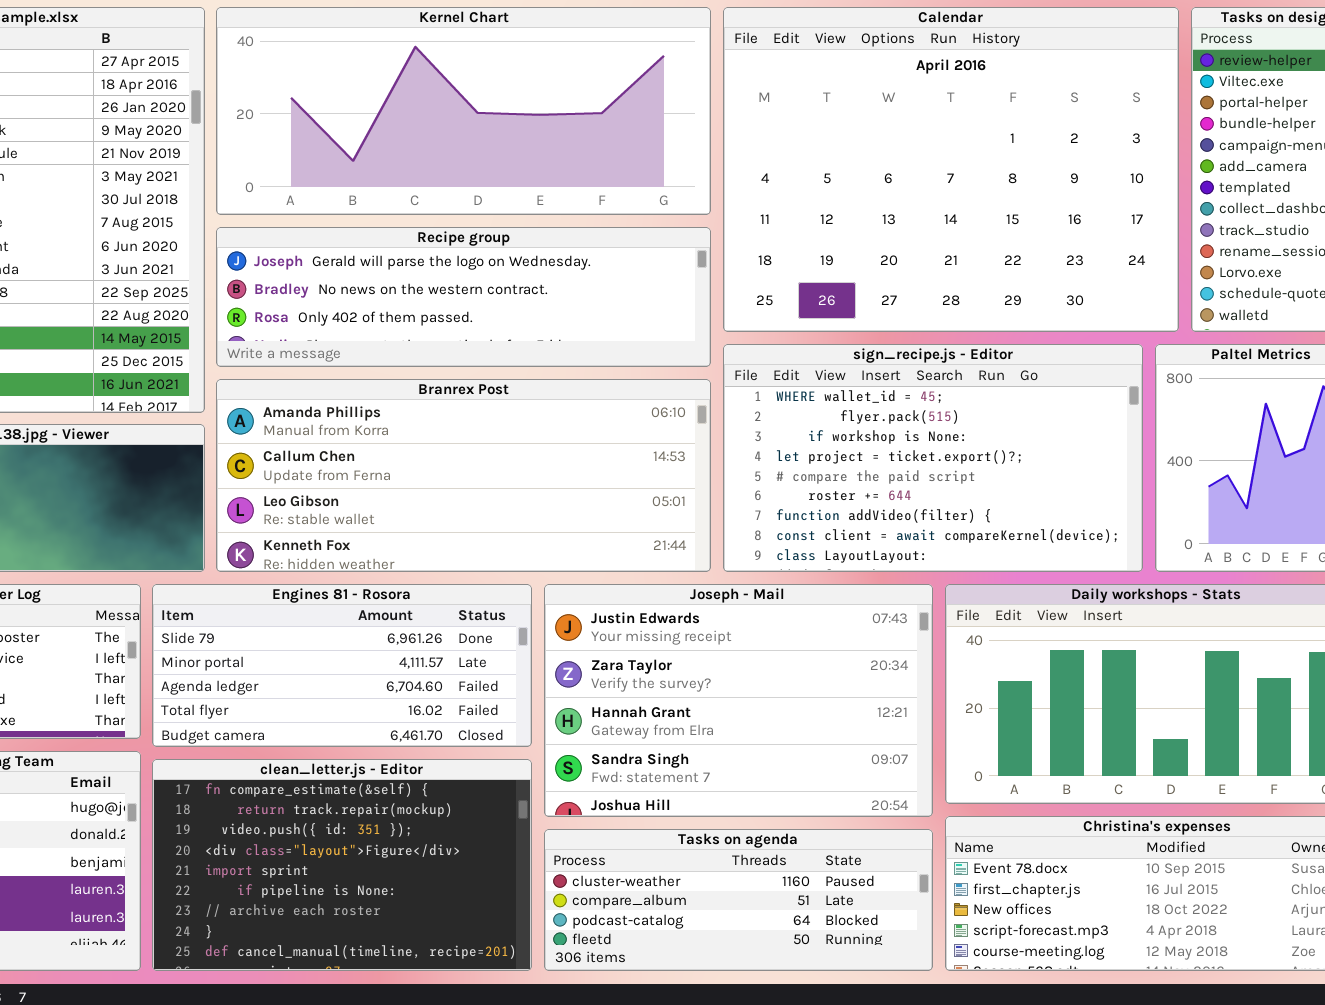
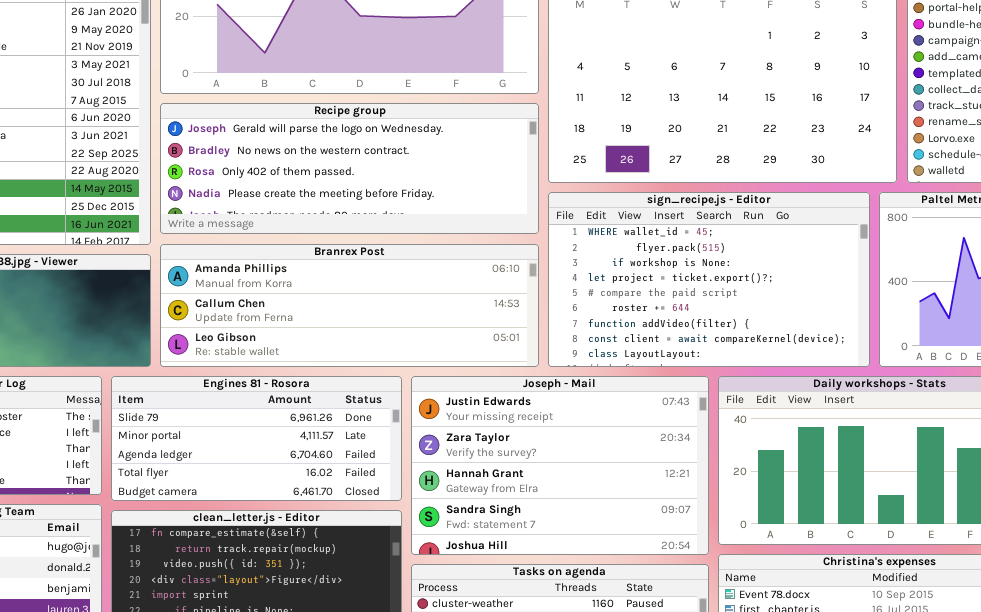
Recipe group: [216,227,711,367] -> [160,103,539,234], resized
Branrex Post: [216,379,711,572] -> [160,244,539,367], resized

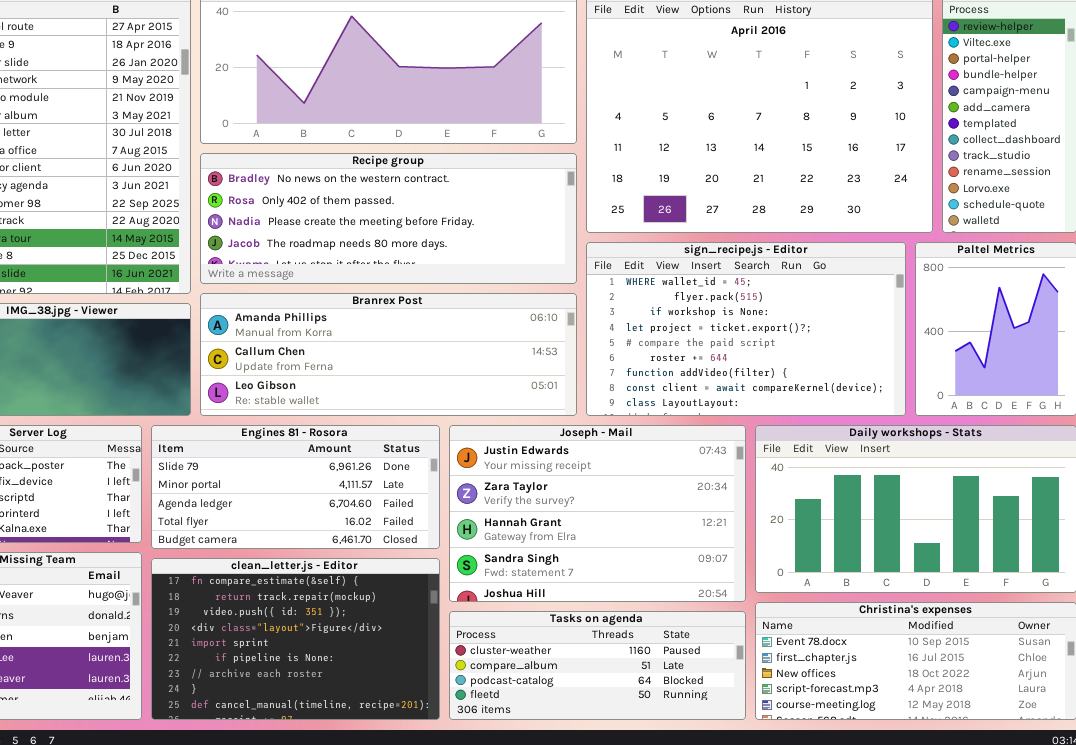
Recipe group: [160,103,539,234] -> [200,153,577,284], scrolled down 1 row

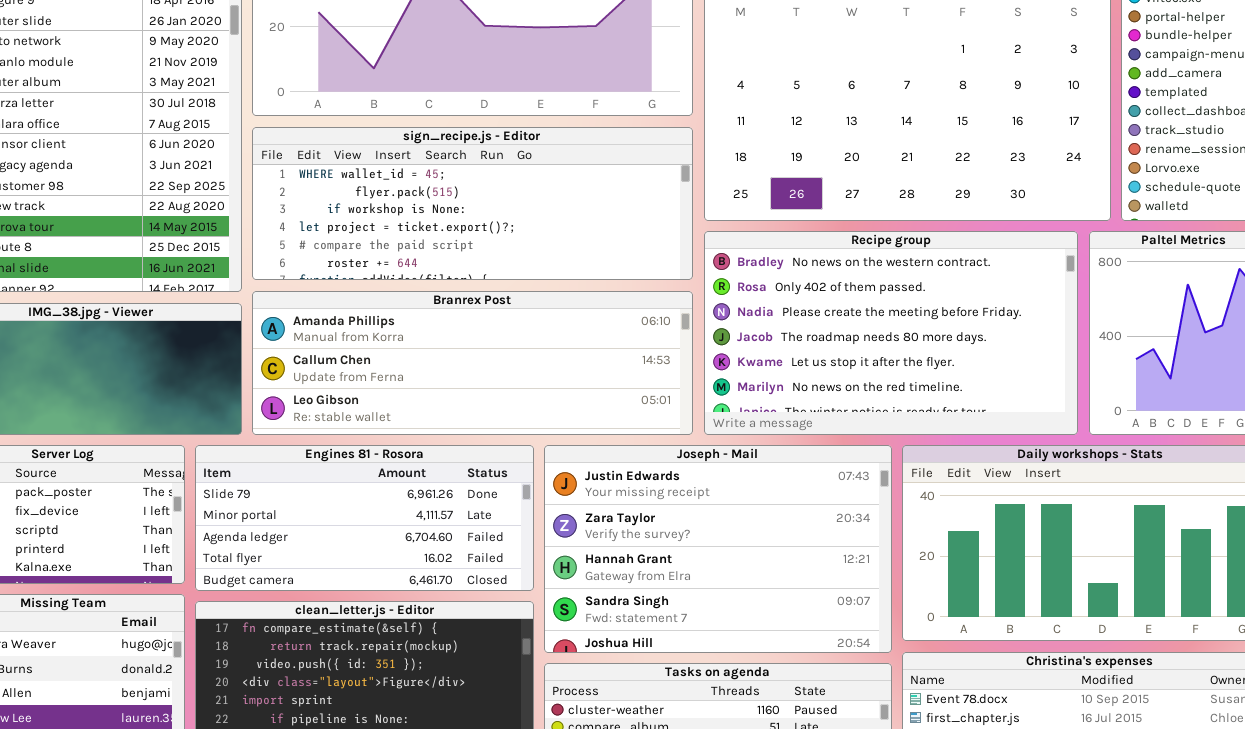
Recipe group: [200,153,577,284] -> [704,231,1078,435], moved, resized
sign_recipe.js - Editor: [586,242,906,416] -> [252,127,693,280], moved, resized

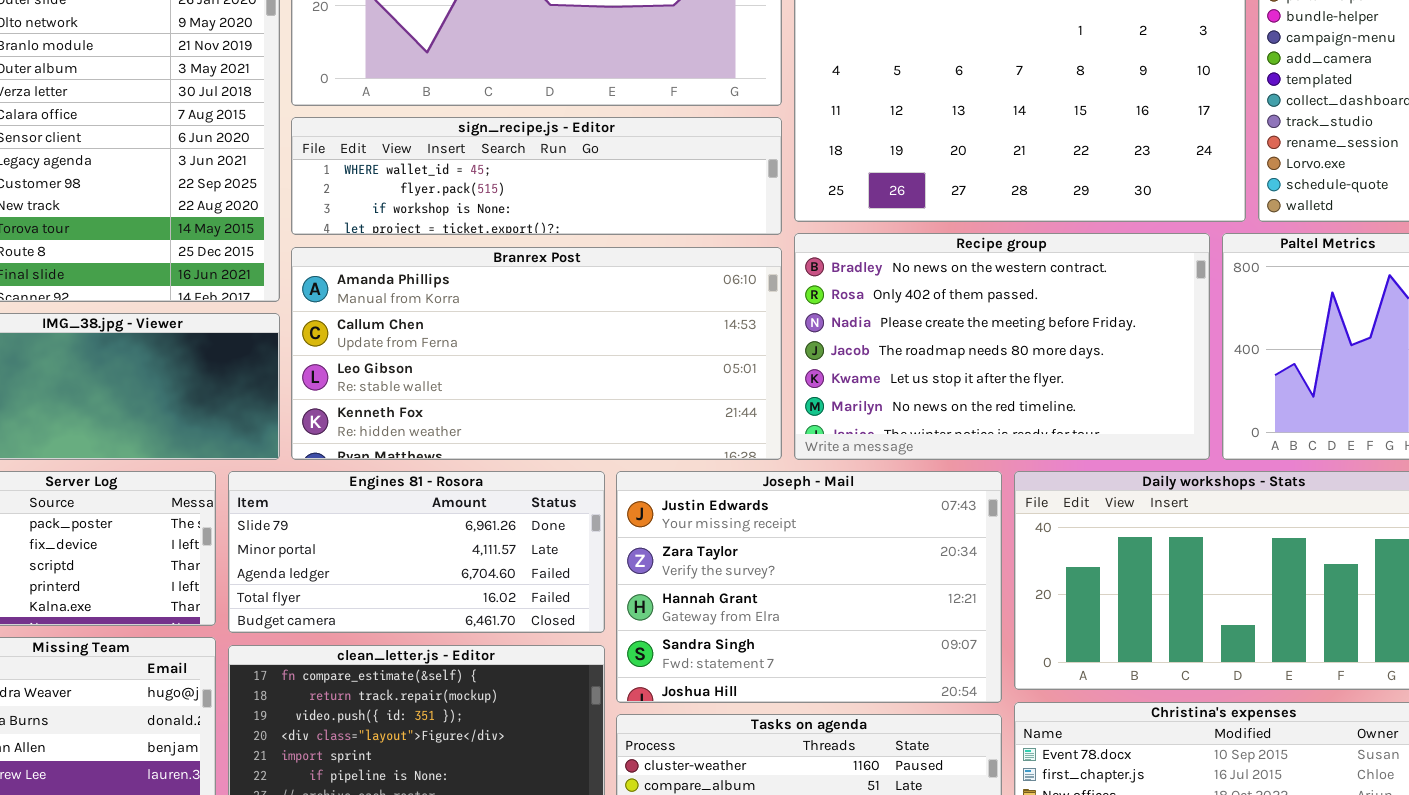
sign_recipe.js - Editor: [252,127,693,280] -> [291,117,782,235], resized
Branrex Post: [252,291,693,435] -> [291,247,782,460], resized

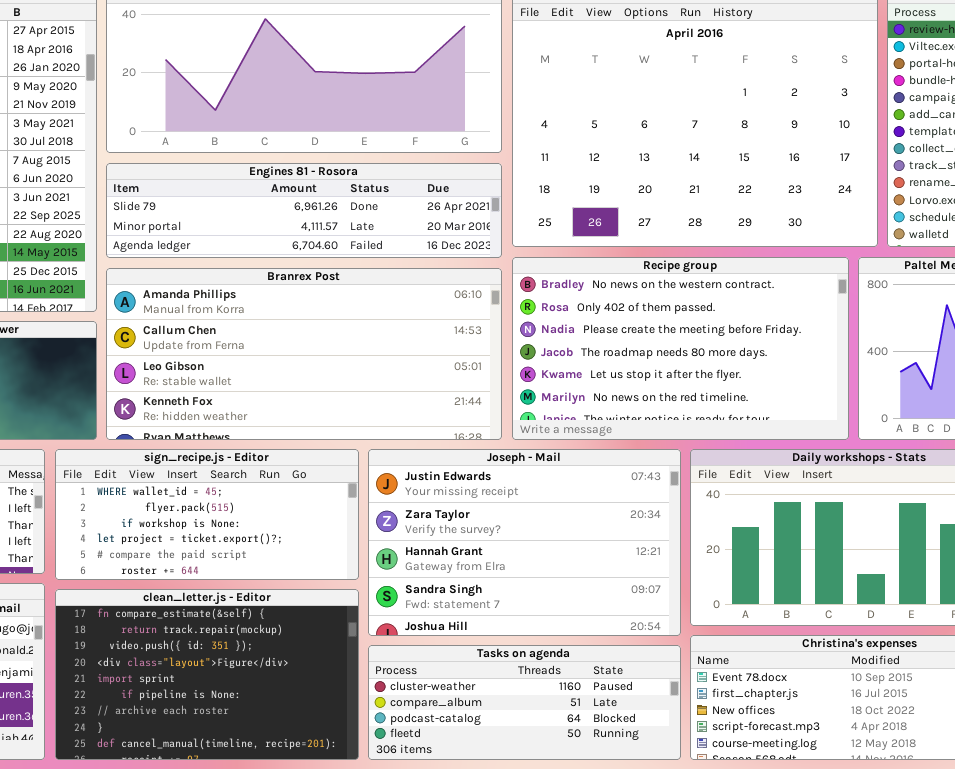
sign_recipe.js - Editor: [291,117,782,235] -> [55,449,359,580], moved, resized
Engines 81 - Rosora: [228,471,605,633] -> [106,163,502,258], moved, resized

